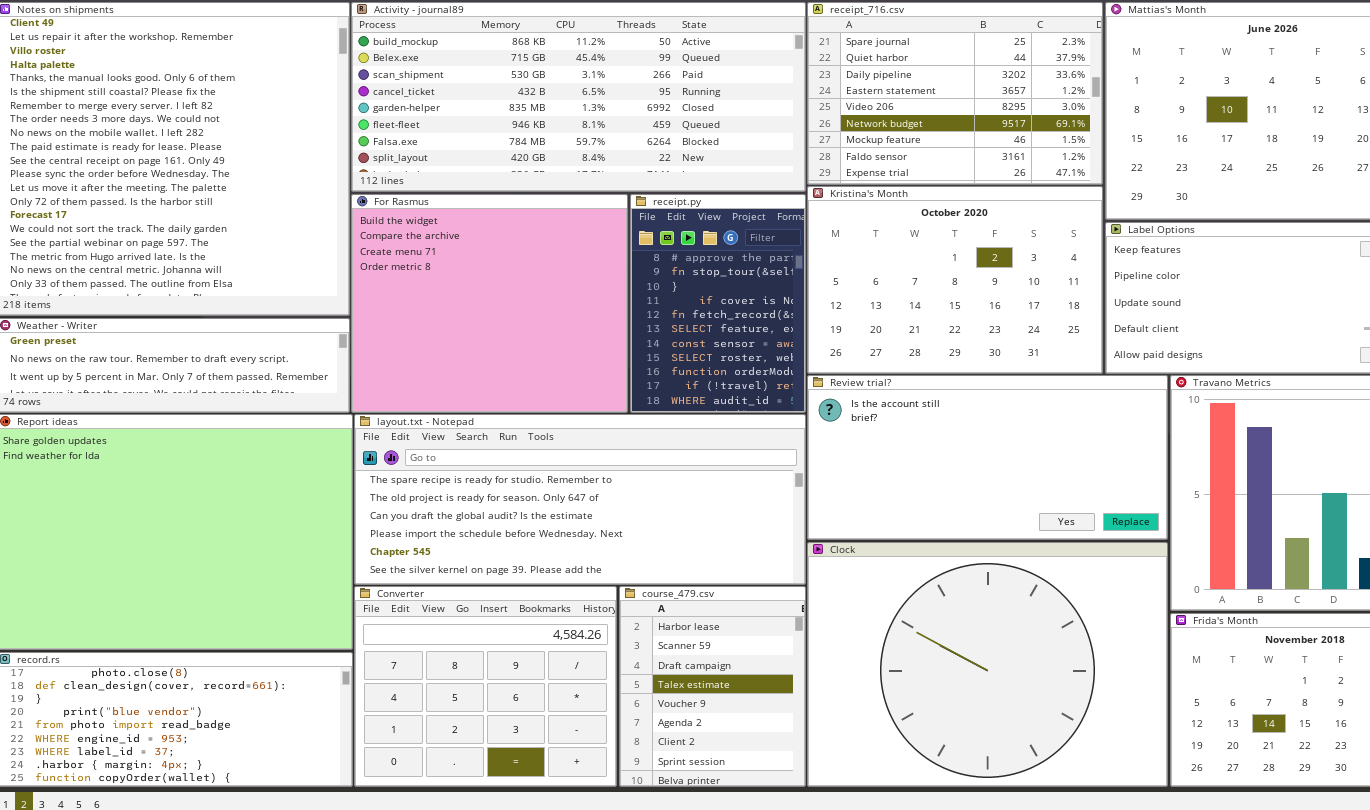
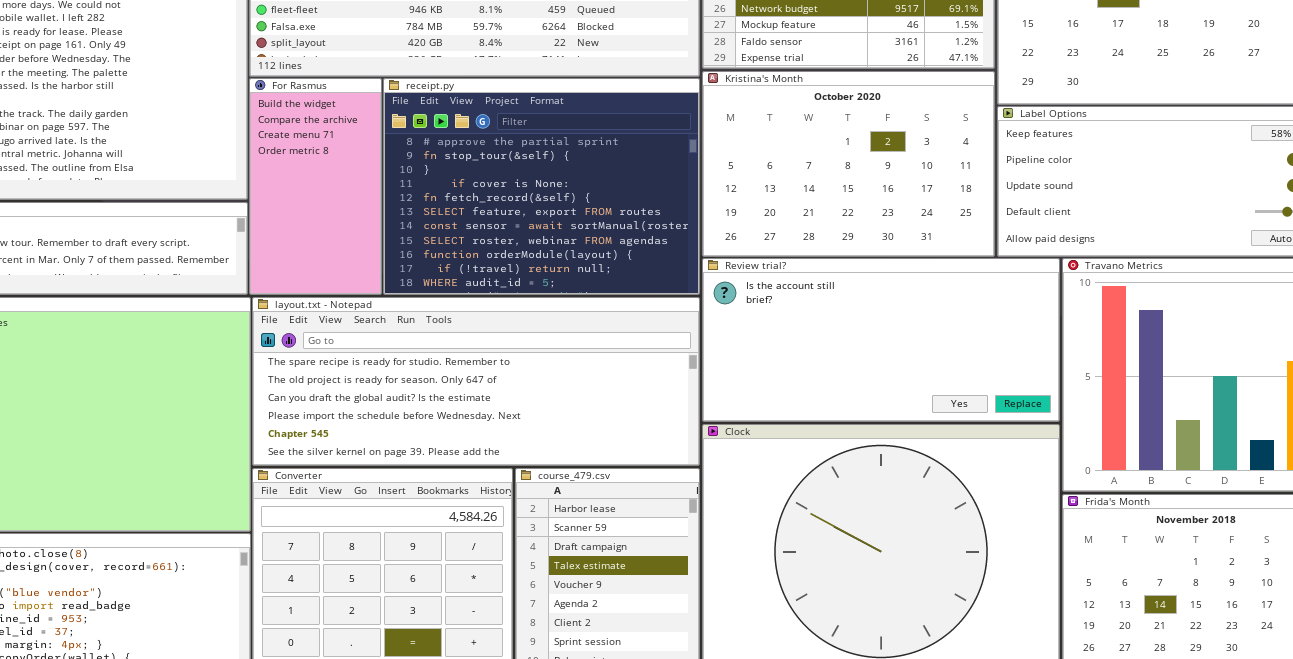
For Rasmus: [351,194,628,413] -> [249,78,382,295], resized
receipt.py: [630,194,806,413] -> [383,78,700,295], resized

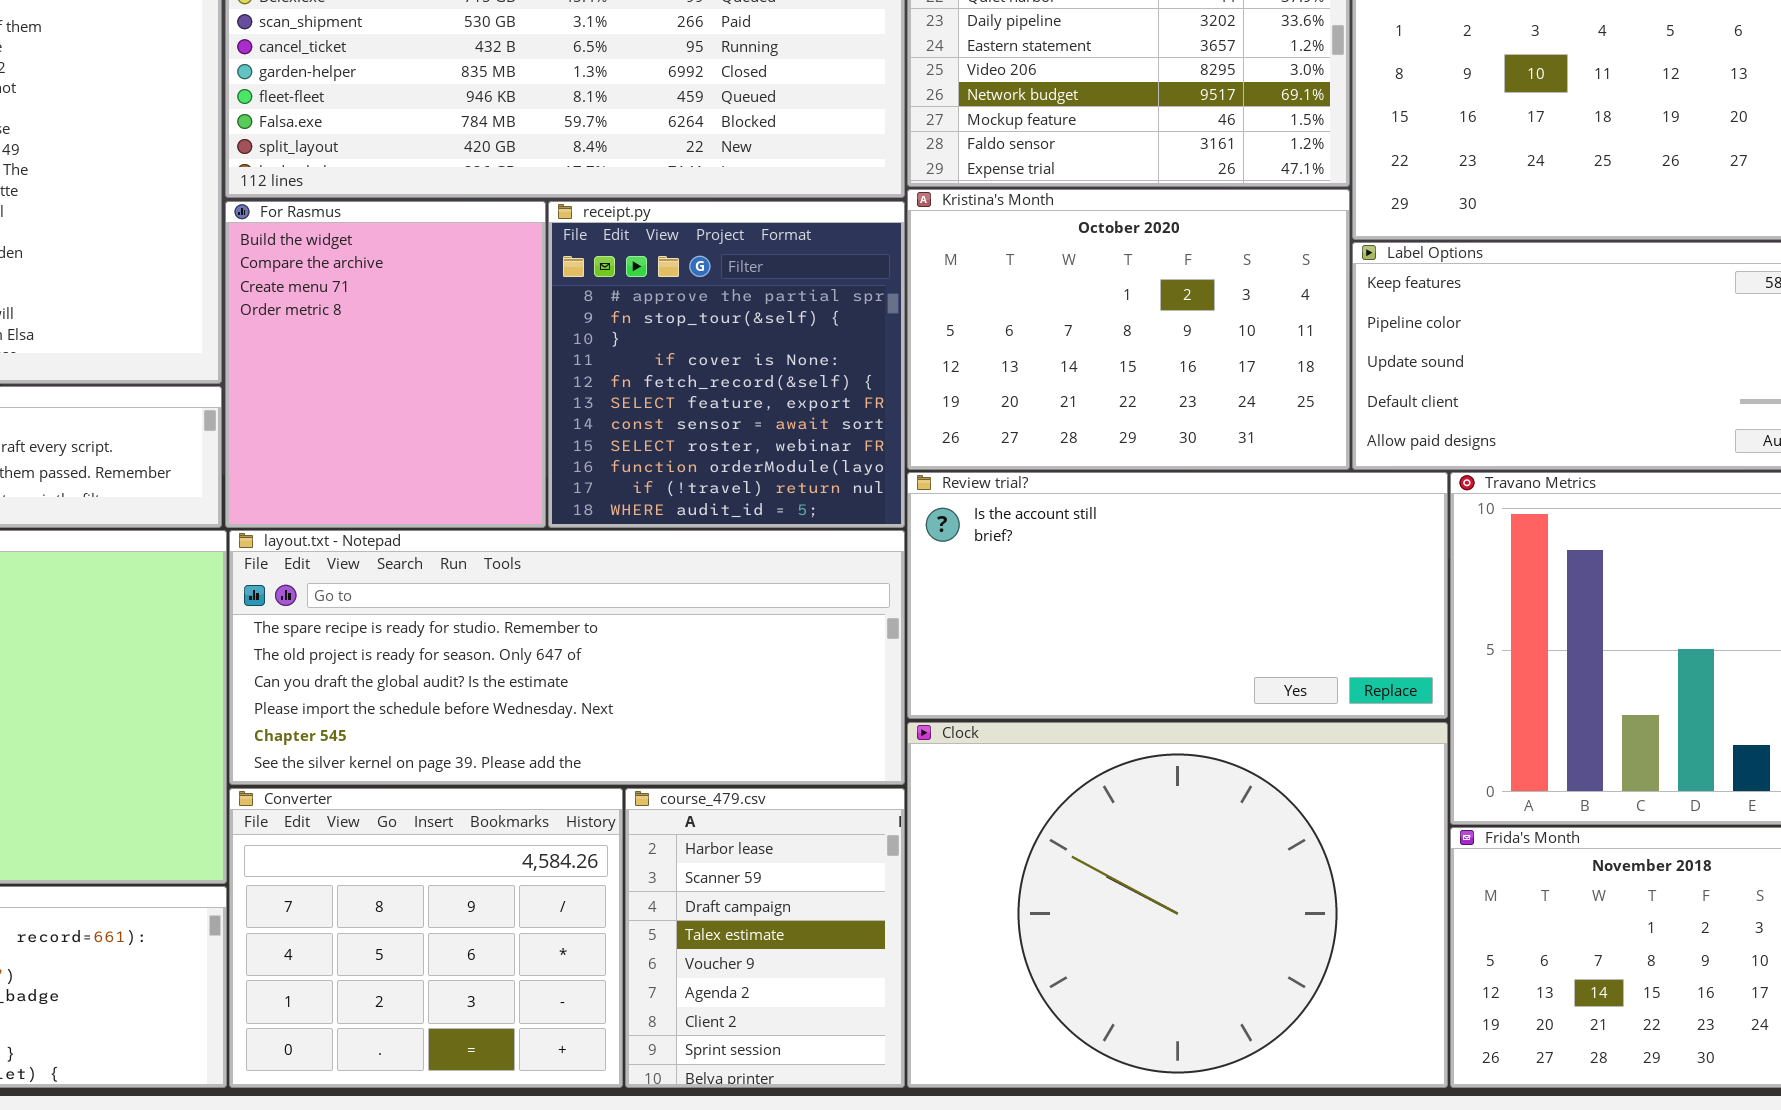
For Rasmus: [249,78,382,295] -> [225,201,546,528], resized
receipt.py: [383,78,700,295] -> [548,201,905,528], resized

